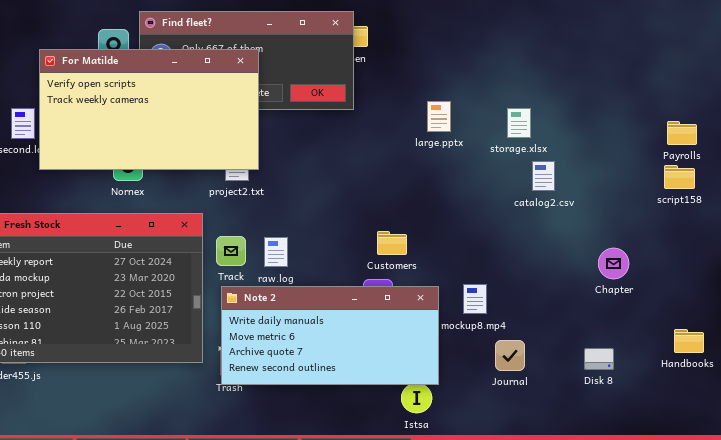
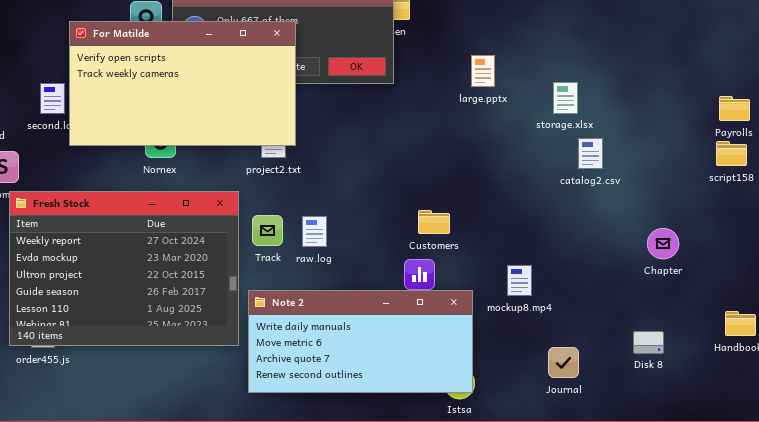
large.pptx: [427,101,451,132] -> [471,55,495,87], moved
Note 2: [221,286,439,385] -> [248,290,473,393], moved
Journal: [495,340,525,371] -> [548,347,579,378], moved

